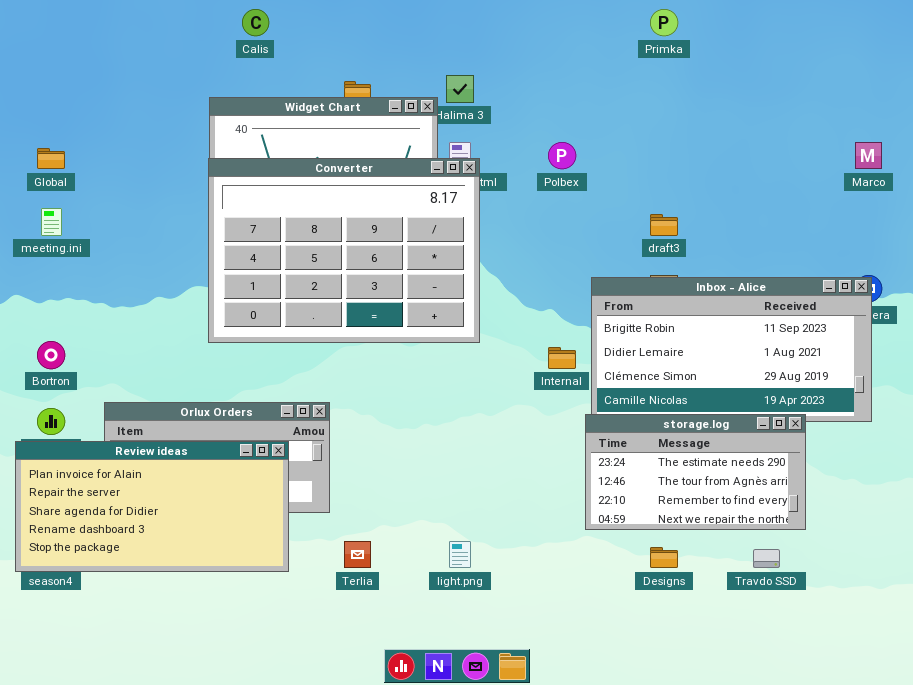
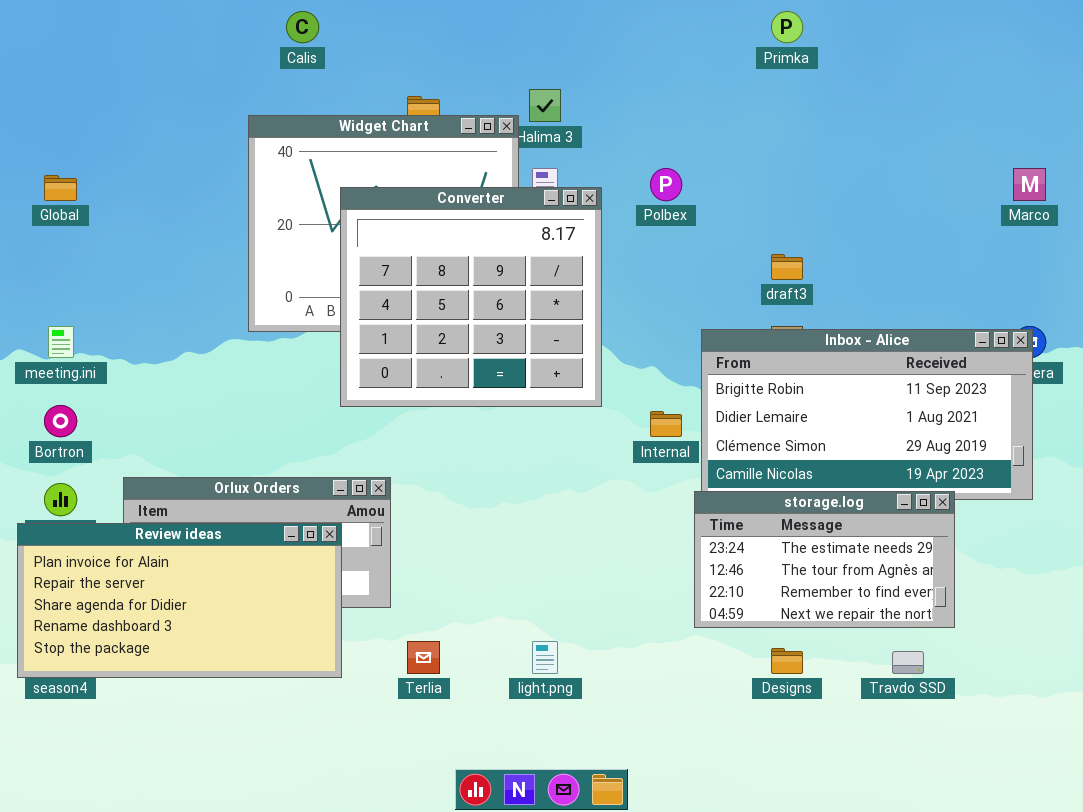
Converter: [208,158,480,343] -> [340,187,602,407], moved, resized
meeting.ini: [41,208,62,236] -> [48,326,74,358], moved

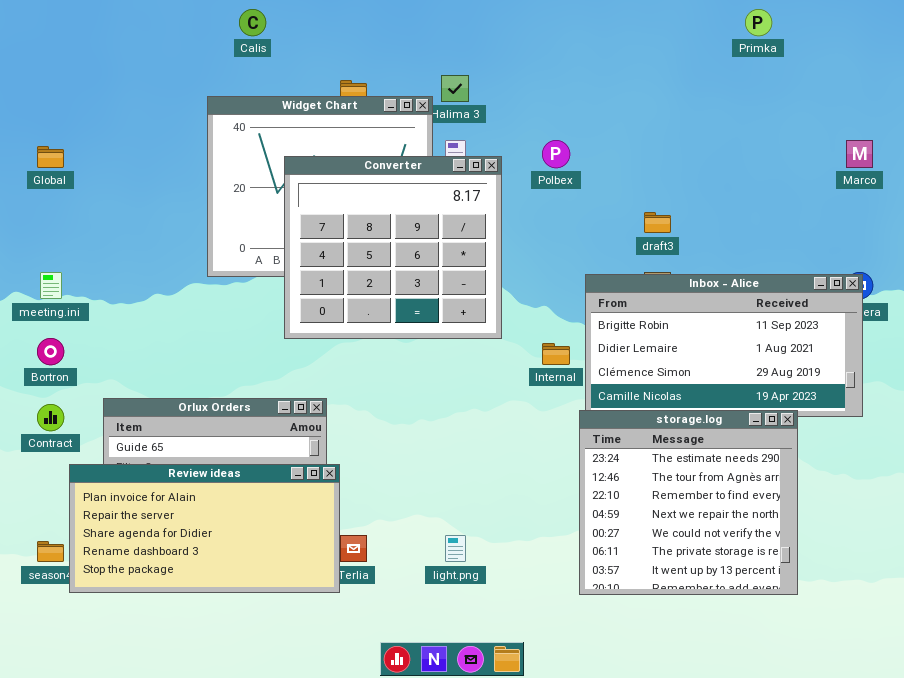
Primka: [771,11,803,43] -> [745,9,772,36], moved
storage.log: [694,491,955,628] -> [579,410,798,595], resized
Review ideas: [17,523,342,678] -> [69,464,340,593], moved

